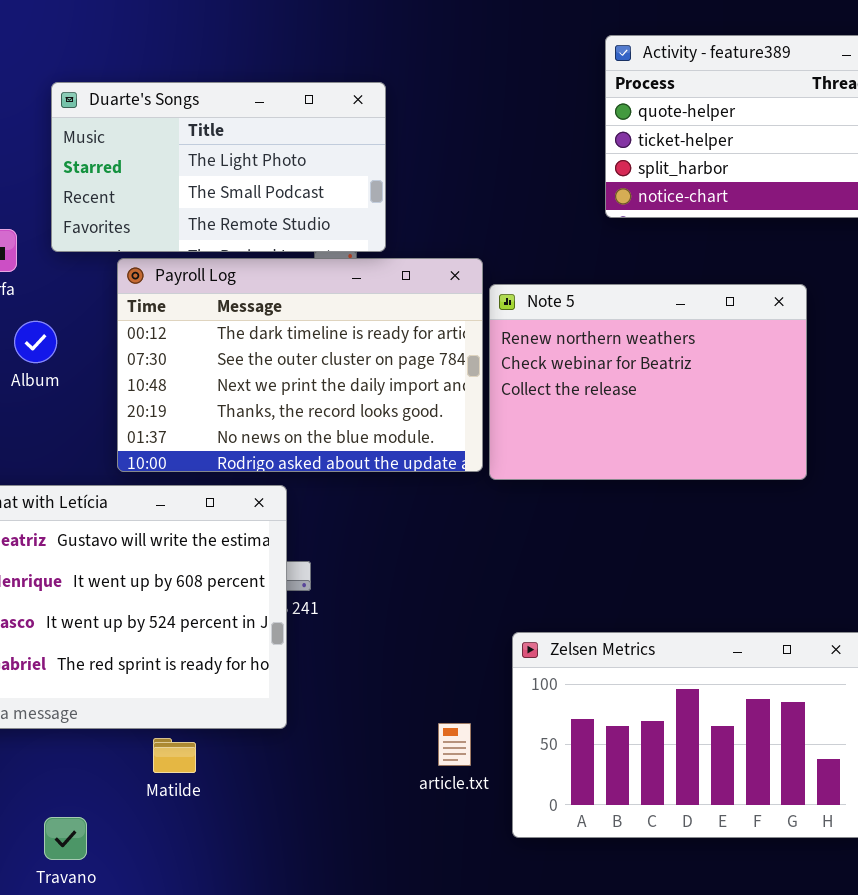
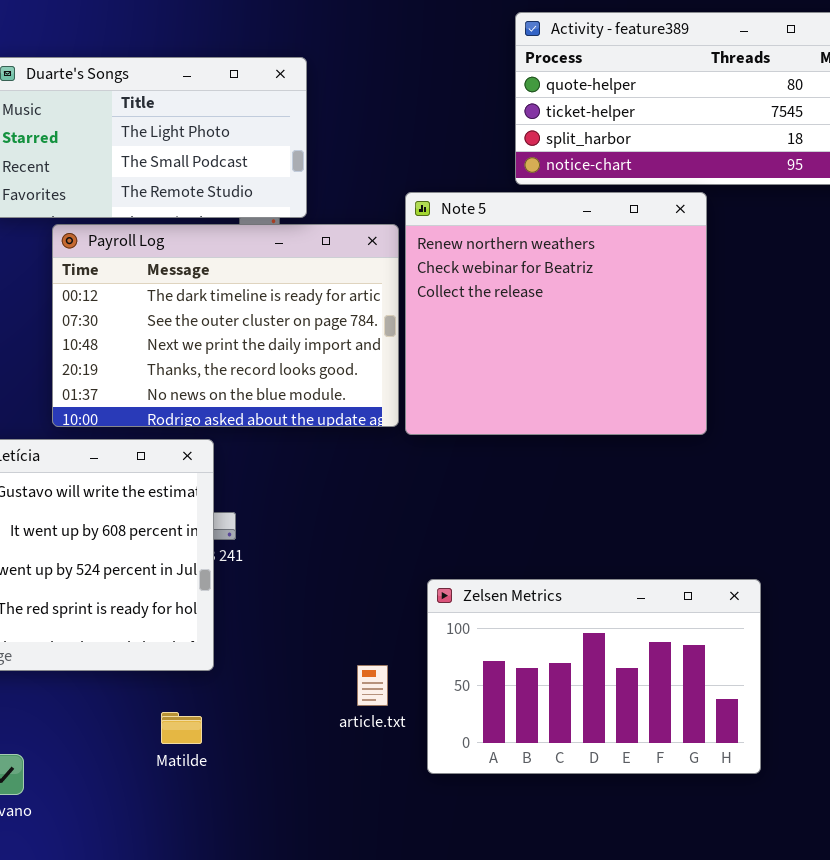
Note 5: [489,284,807,480] -> [405,192,707,435], resized
Matilde: [153,738,196,773] -> [161,712,202,744], moved

